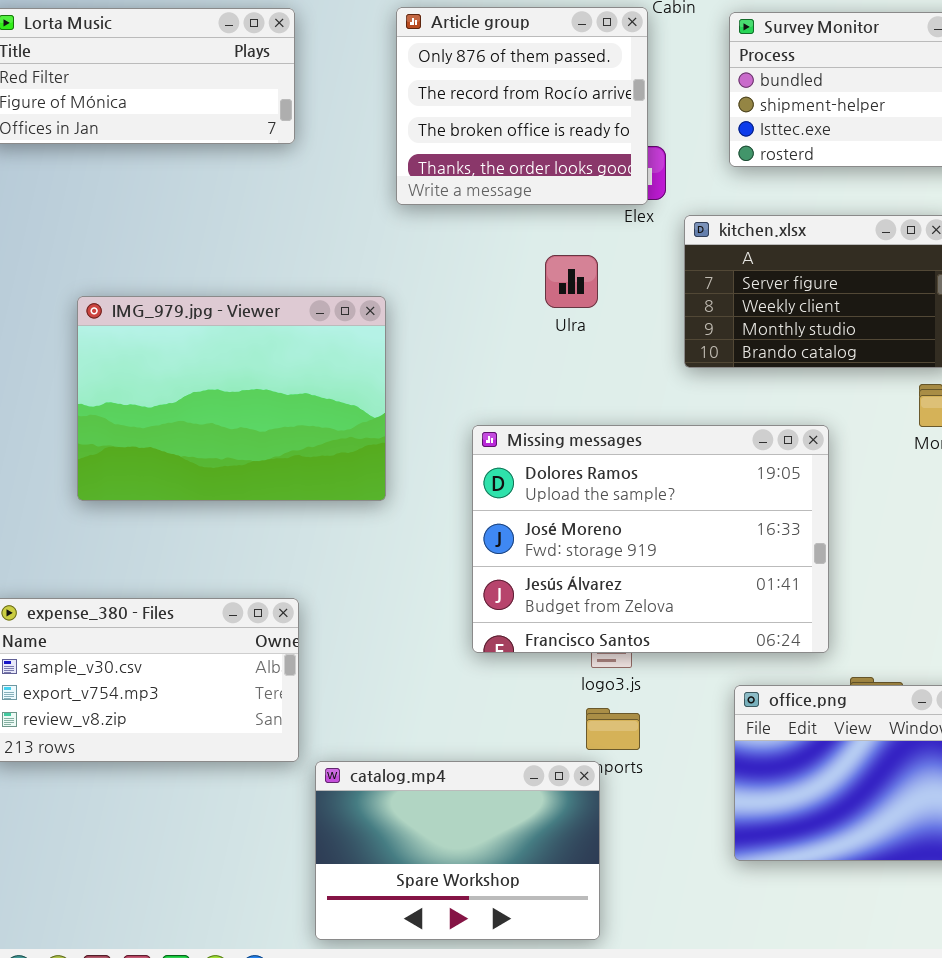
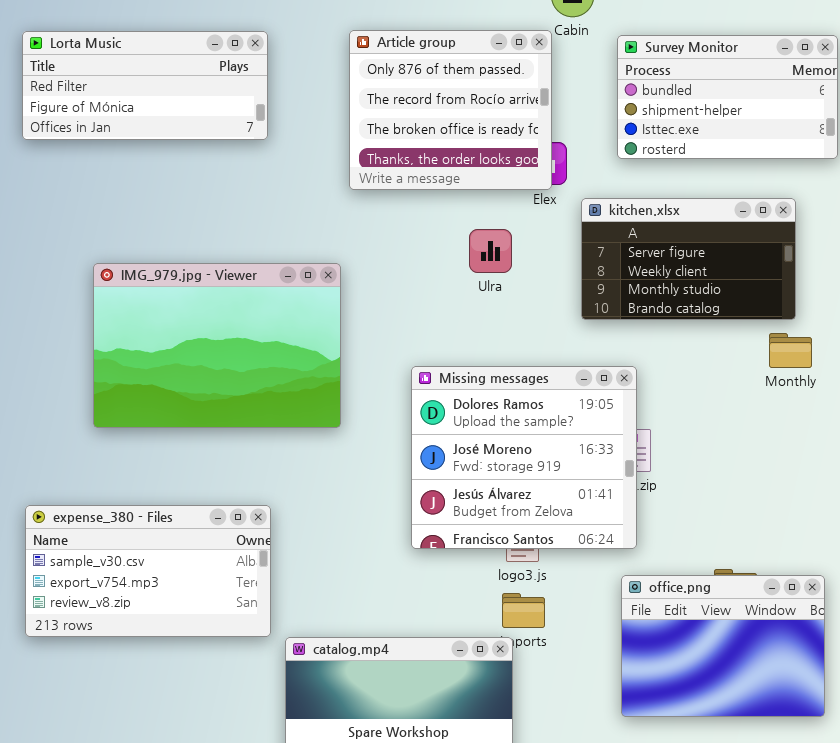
Missing messages: [472,425,829,653] -> [411,366,637,549], resized

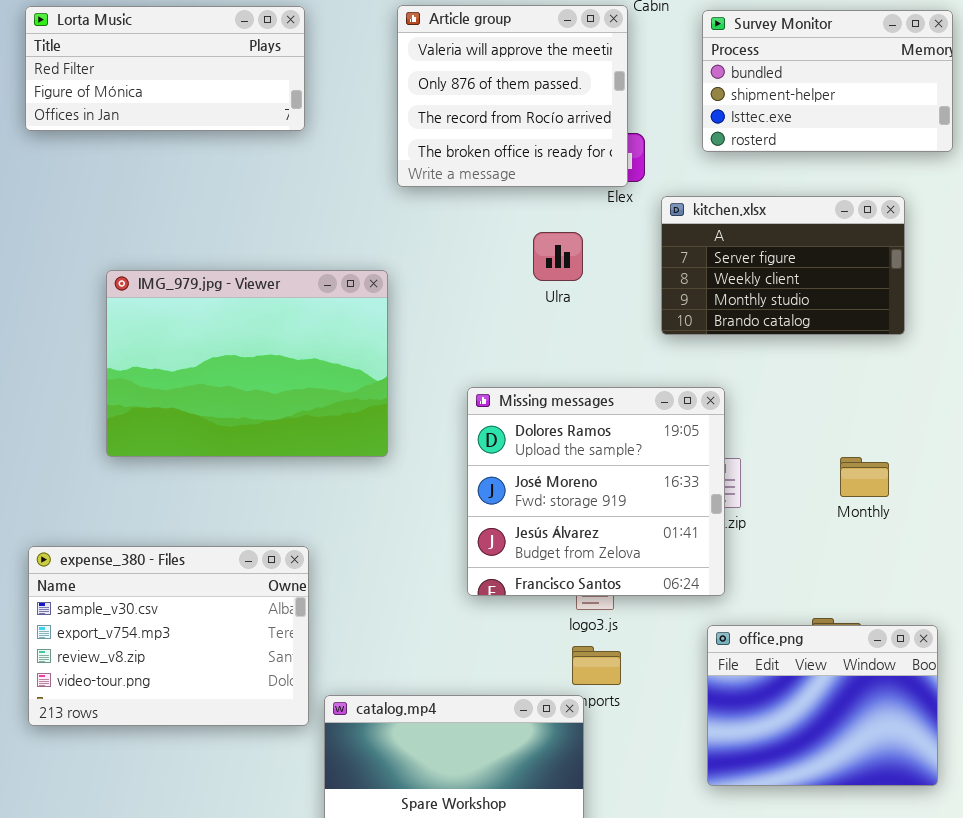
Article group: [349,30,552,190] -> [397,5,628,187], scrolled up 1 row
Monthly: [769,333,812,368] -> [840,457,889,497], moved
expense_380 - Files: [25,505,271,637] -> [28,546,309,726], resized

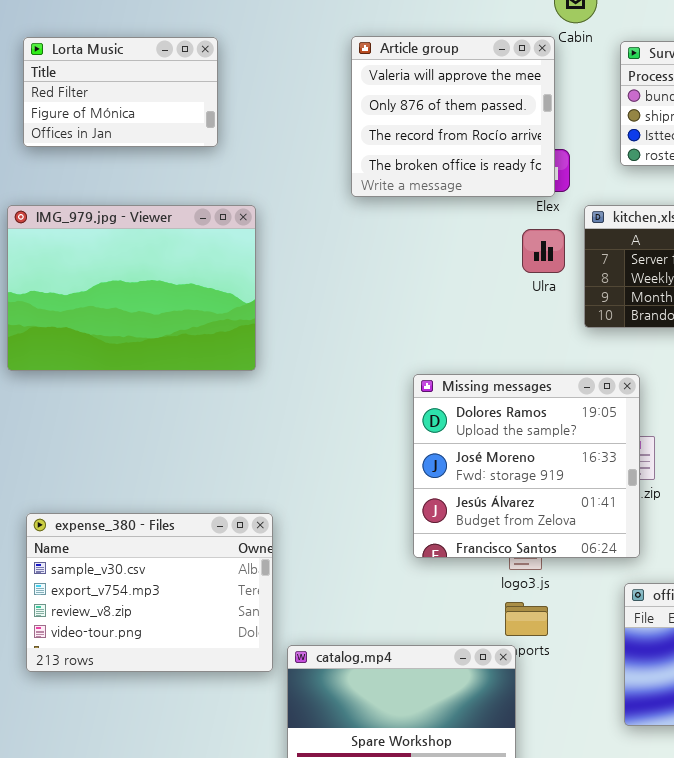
Lorta Music: [25,6,305,131] -> [23,37,218,147], resized
Ulra: [533,232,583,281] -> [522,229,565,273], moved
IMG_979.jpg - Viewer: [106,270,388,457] -> [7,205,256,371], moved

